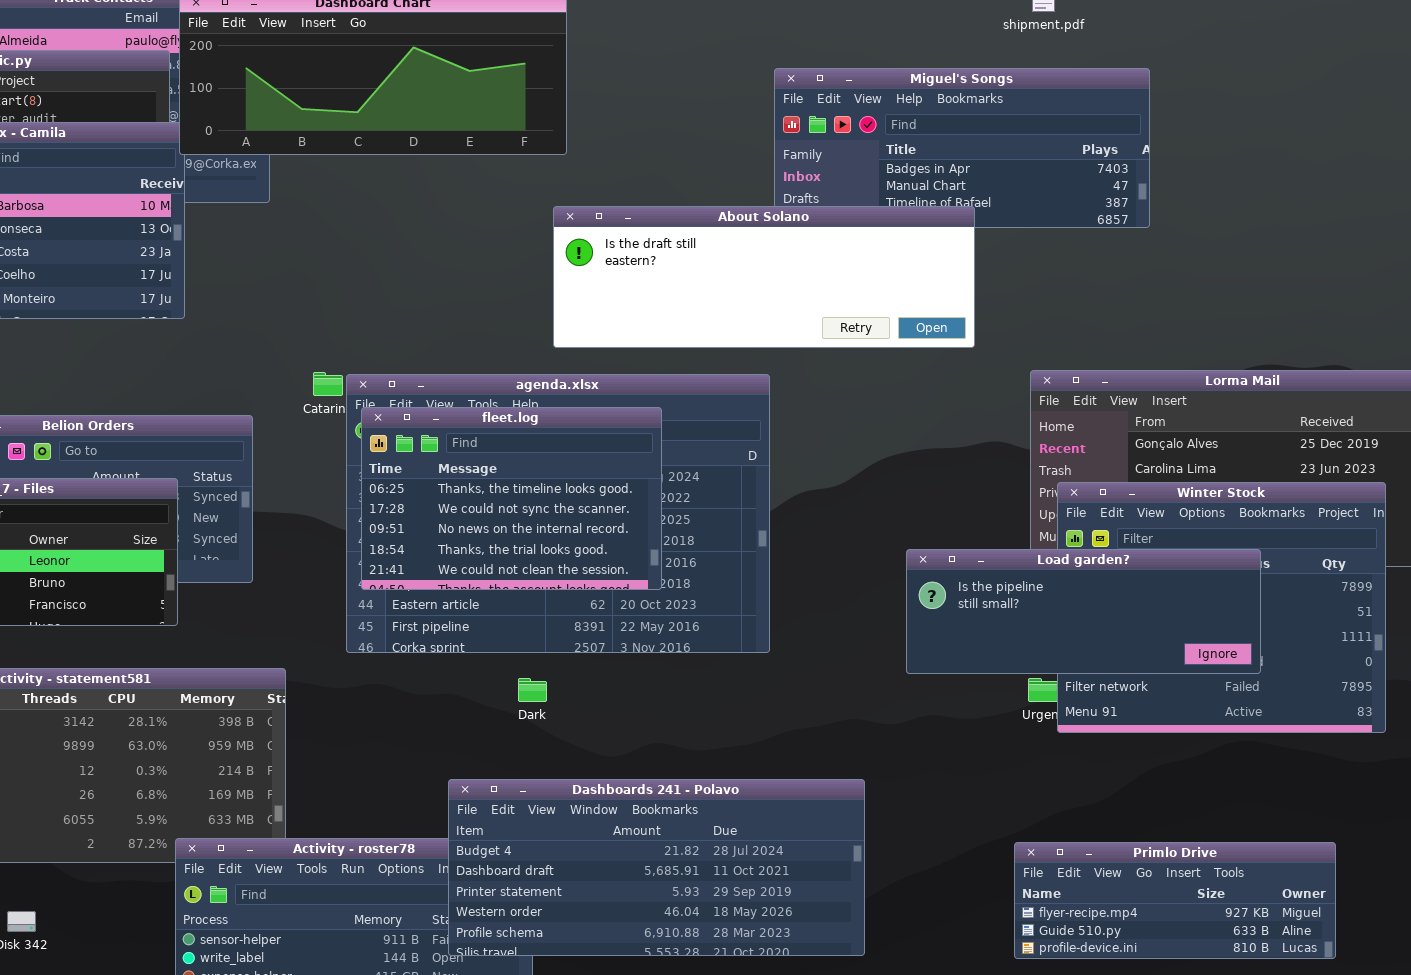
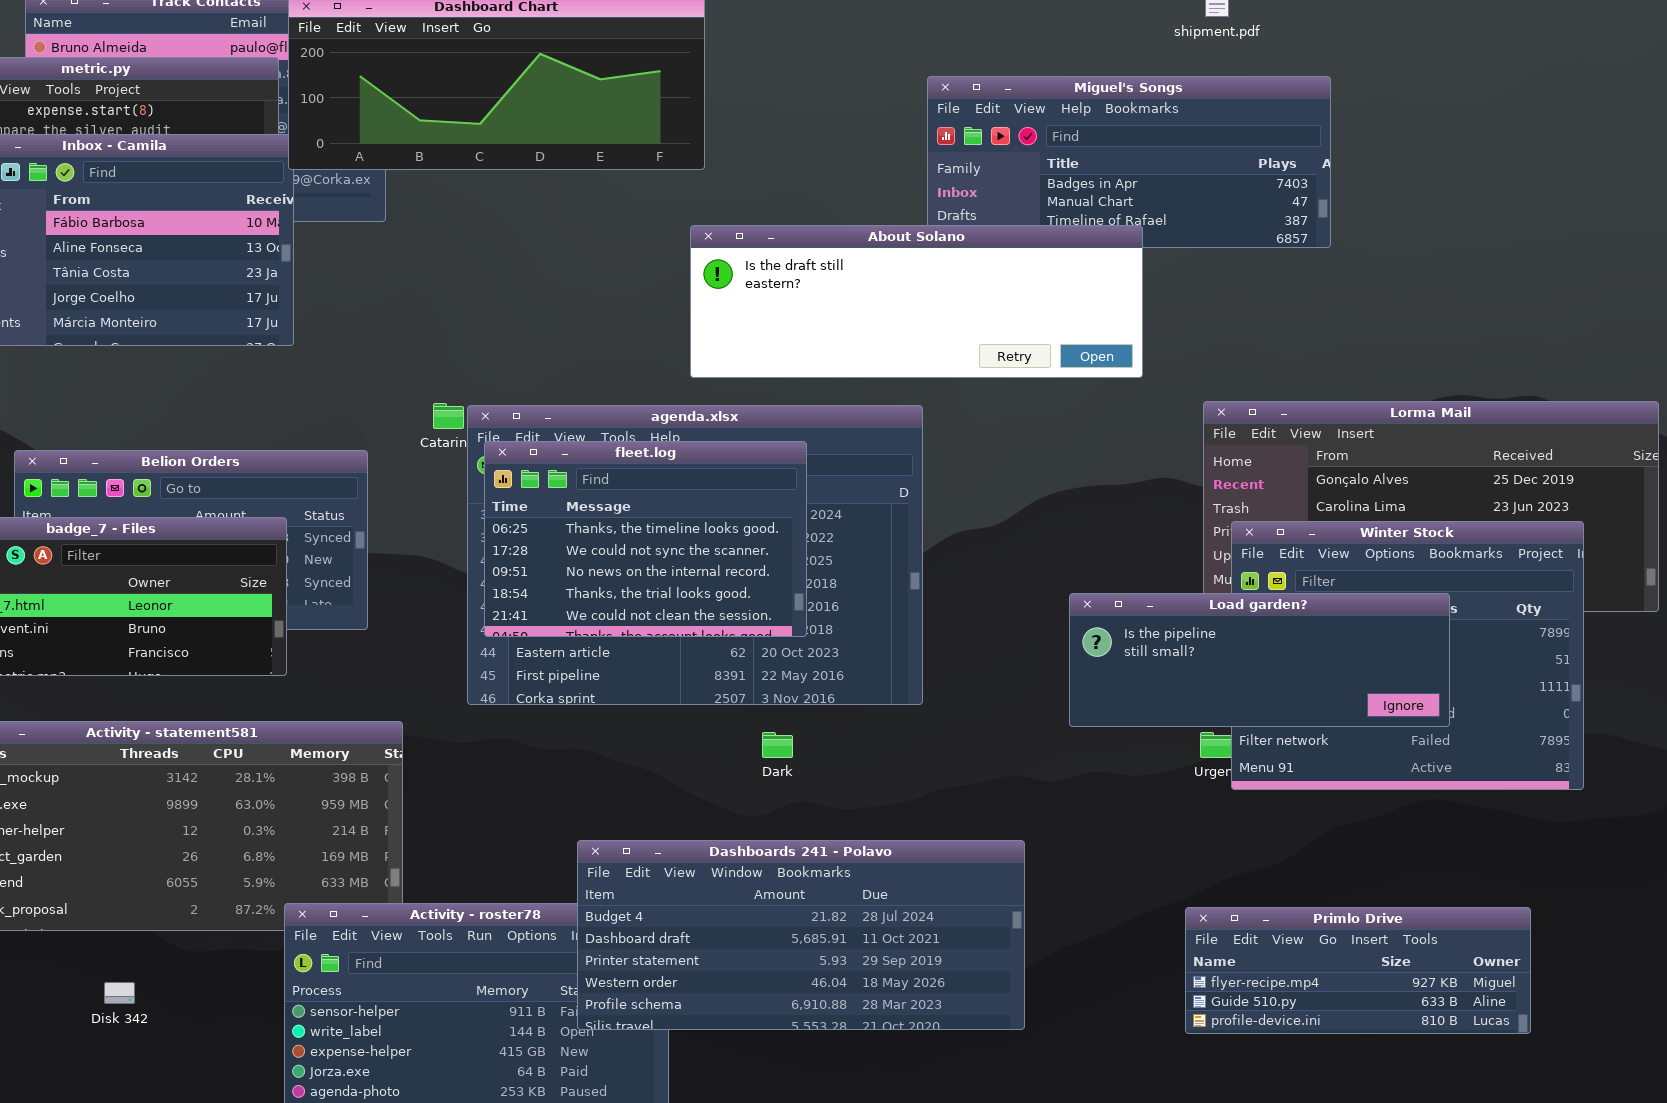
Dark: [518,678,547,702] -> [762,732,793,758], moved

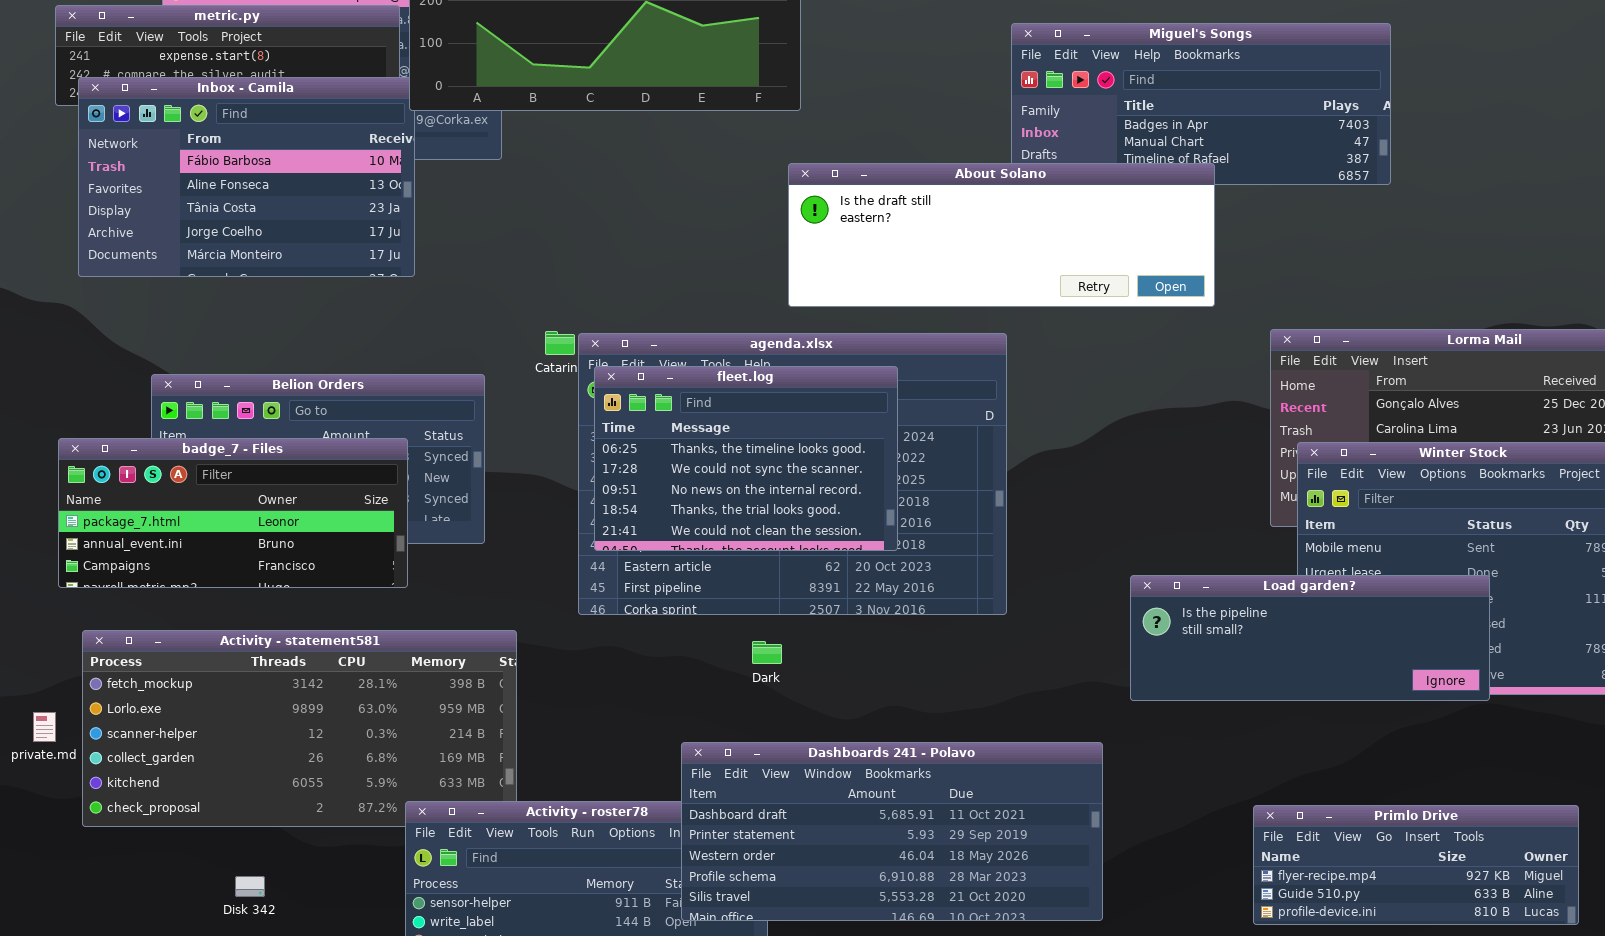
Load garden?: [1069,593,1450,727] -> [1130,575,1490,701], moved
Dark: [762,732,793,758] -> [752,641,782,664], moved
Dashboards 241 - Polavo: [577,840,1025,1030] -> [681,742,1103,921], scrolled down 1 row

